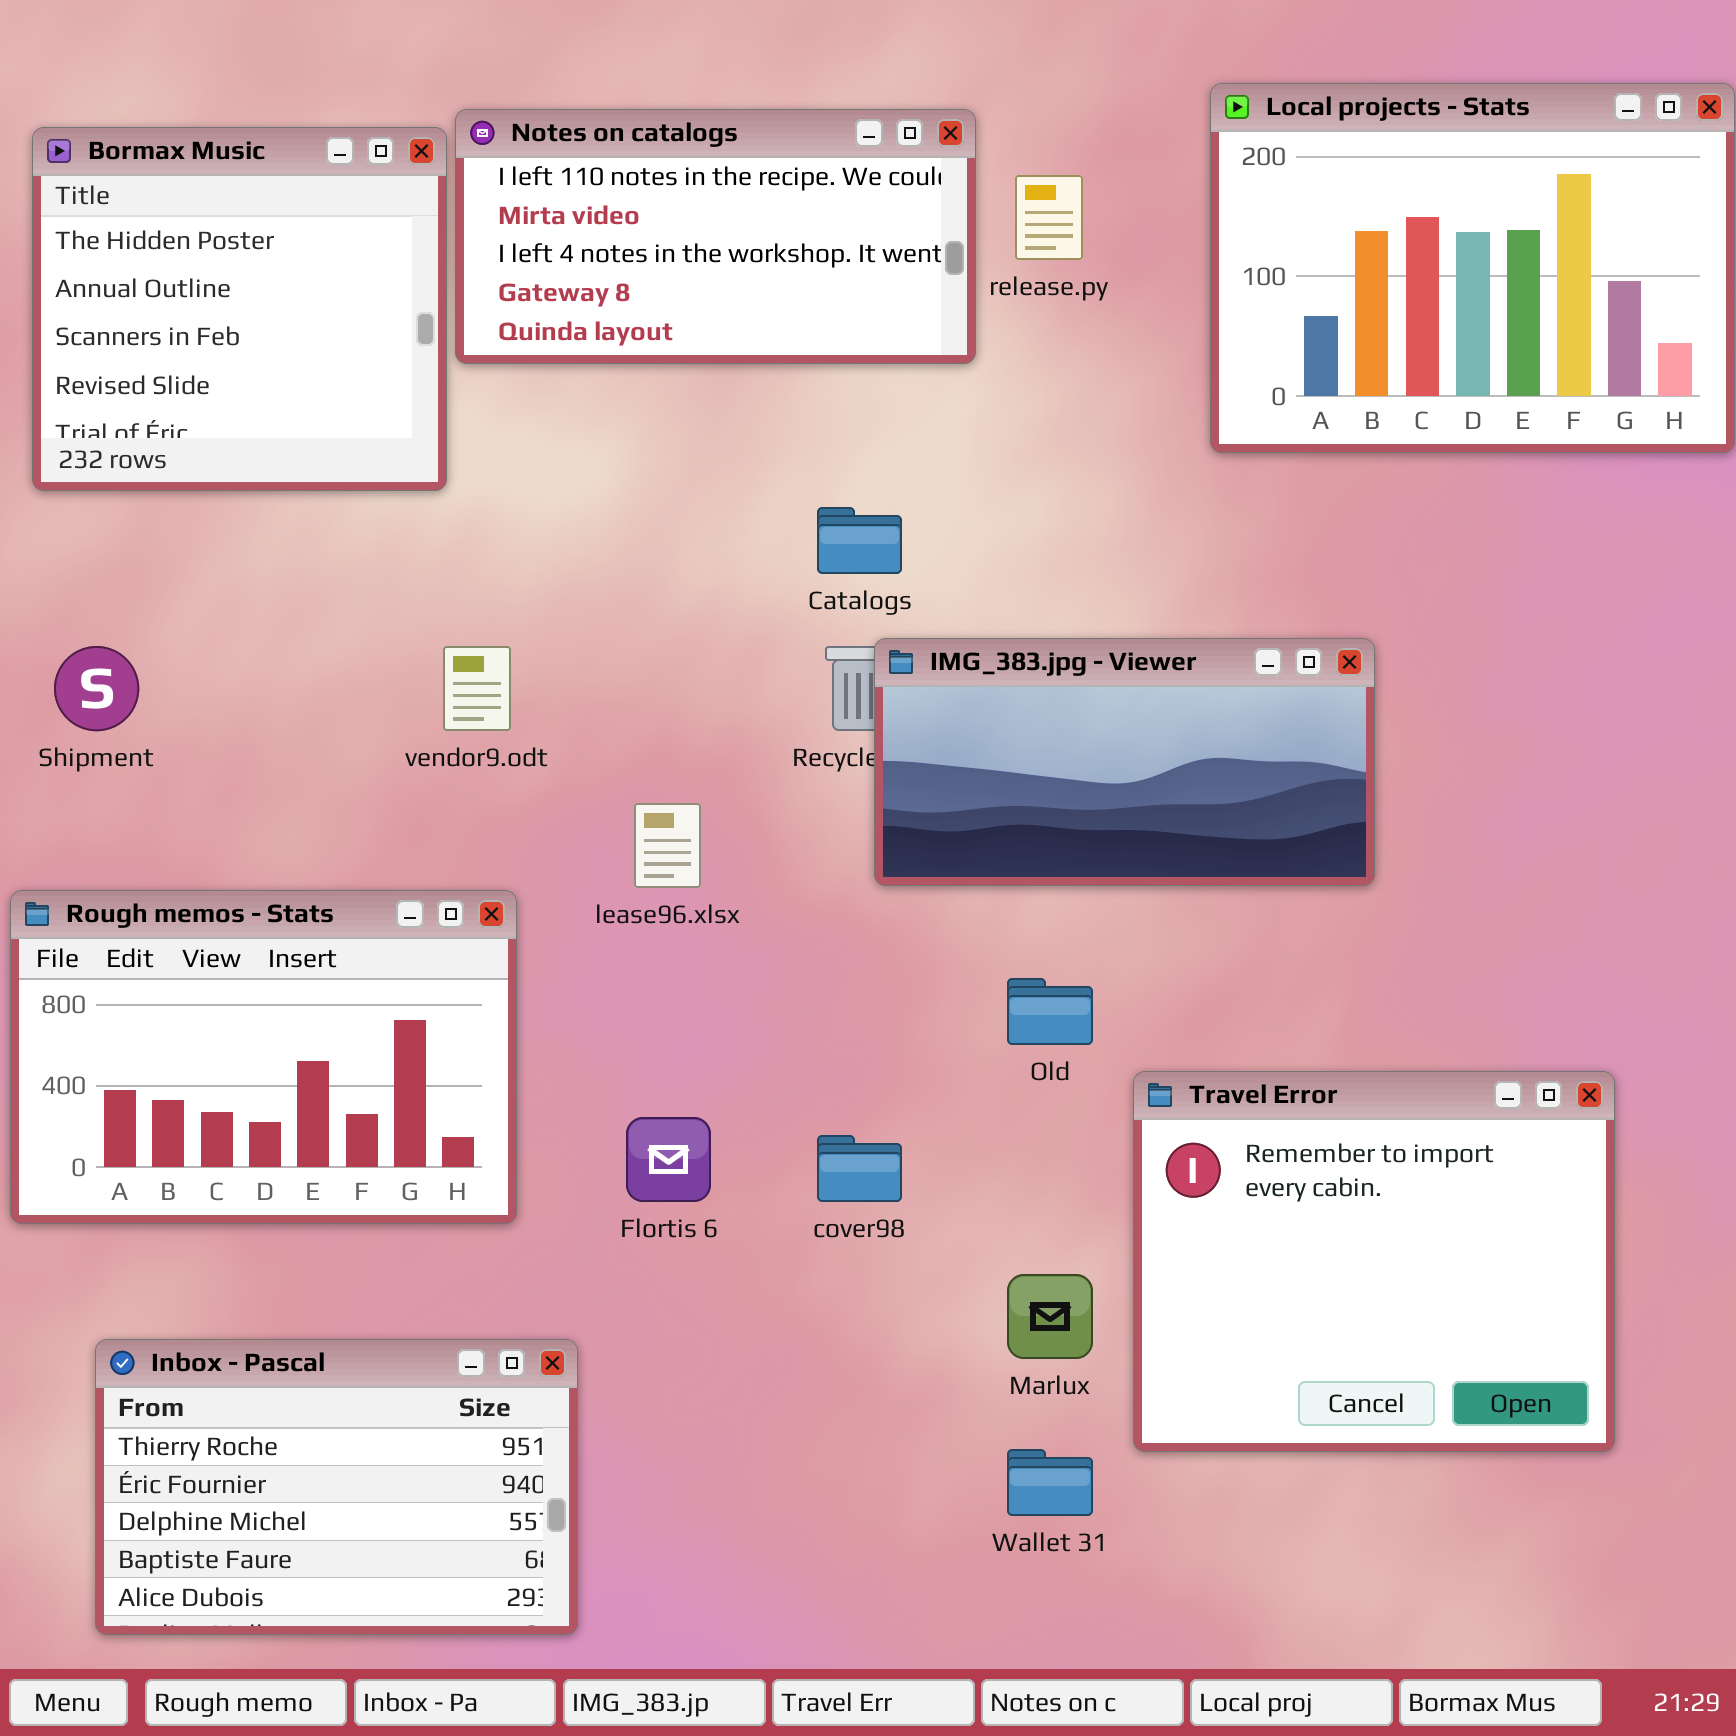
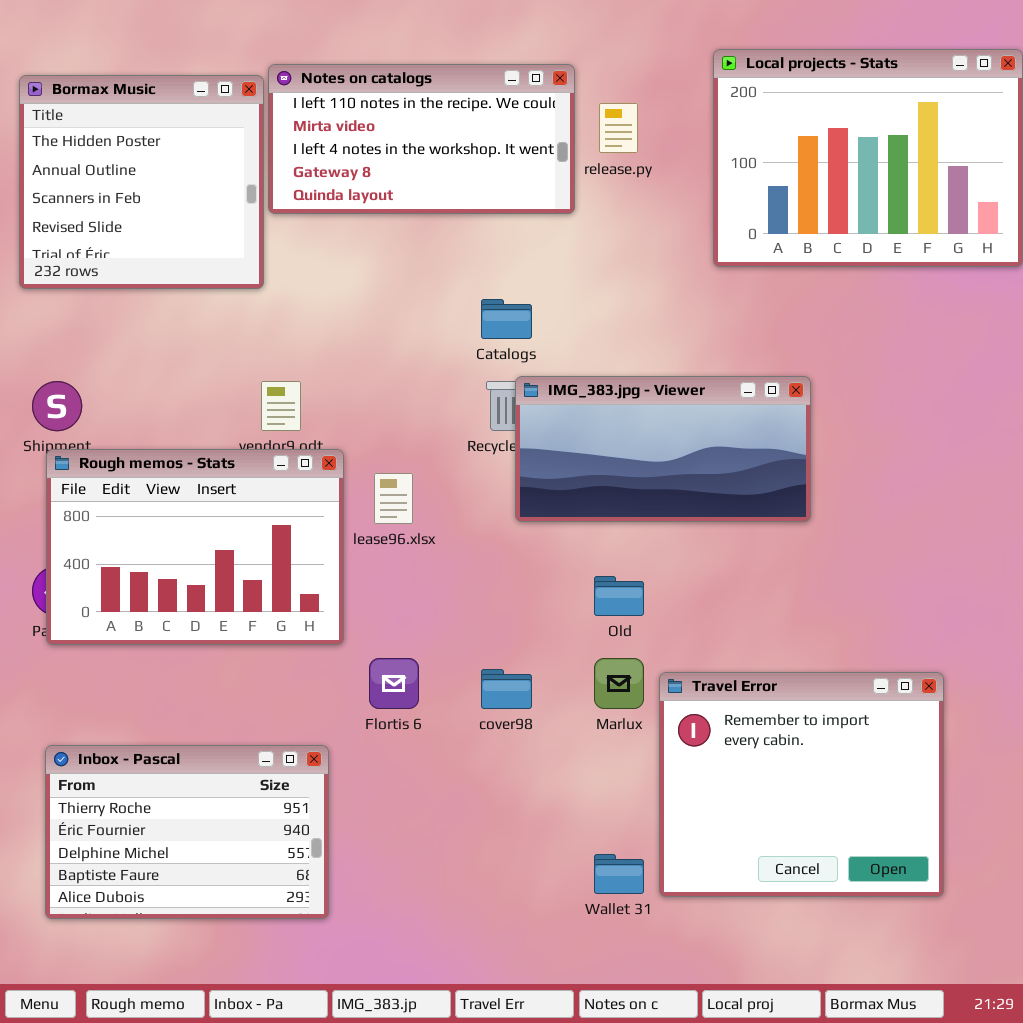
Rough memos - Stats: [10,890,517,1224] -> [46,449,344,645], moved
Travel Error: [1133,1071,1615,1452] -> [659,672,944,897], moved
Marlux: [1007,1274,1093,1359] -> [594,658,644,709], moved
Inbox - Pascal: [95,1339,578,1635] -> [45,745,329,919], moved

